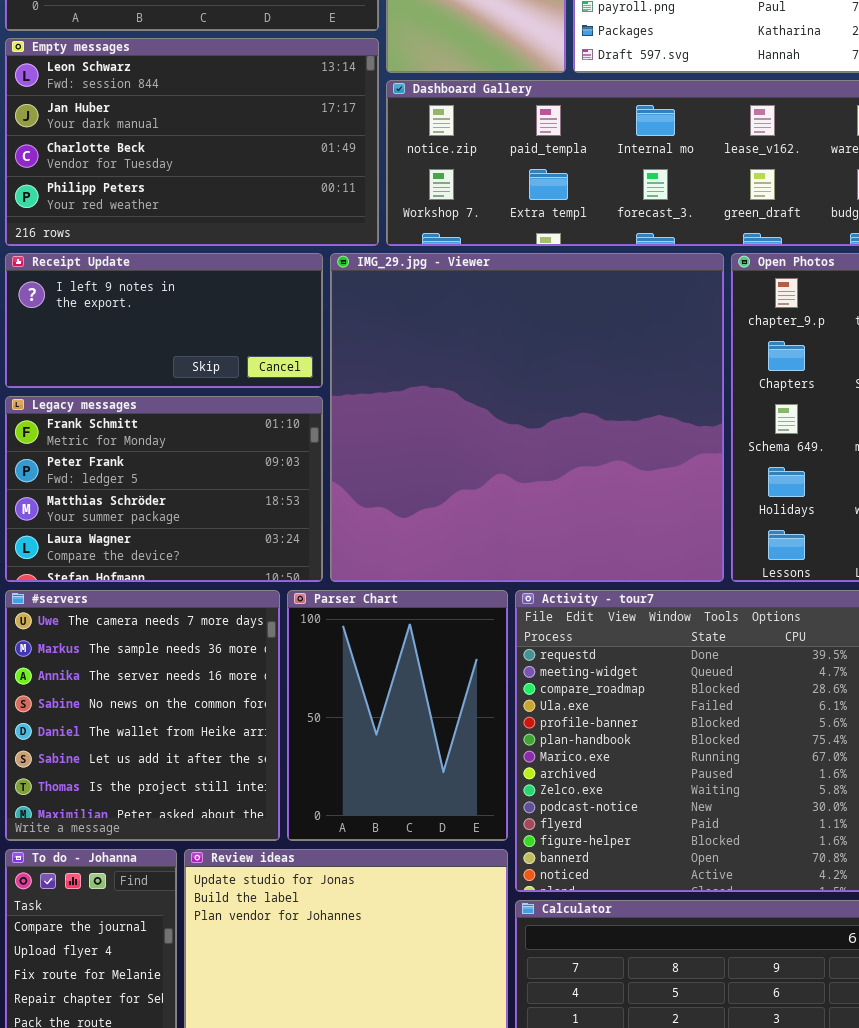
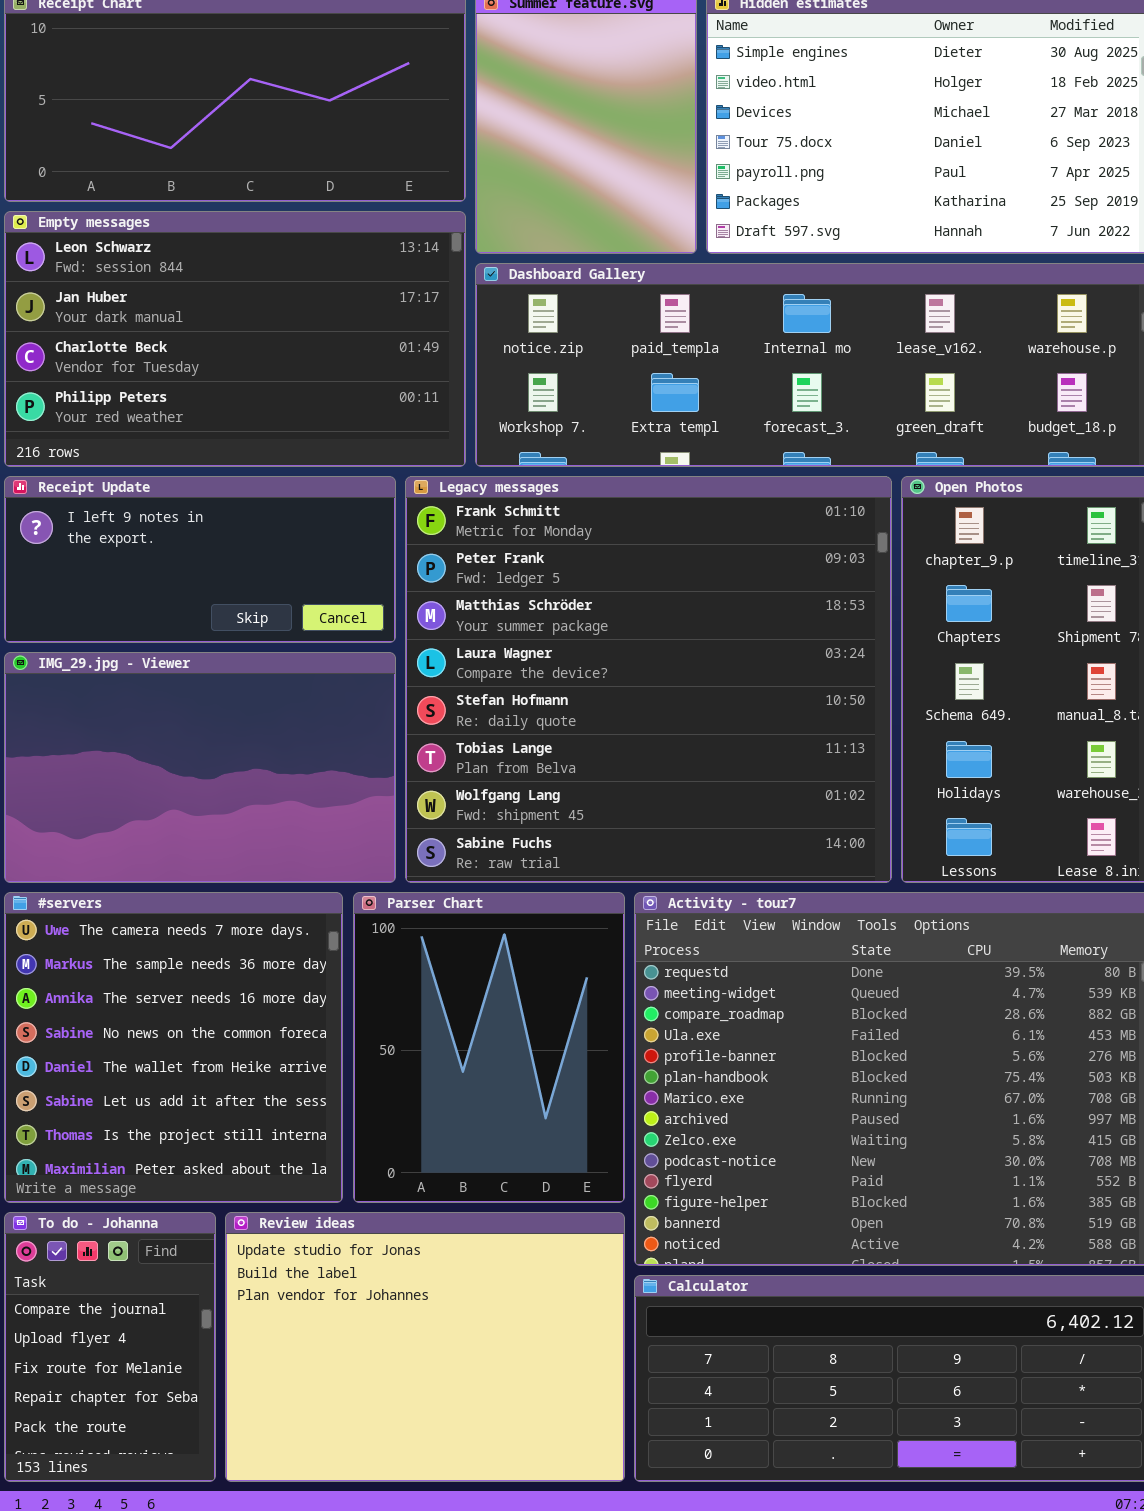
IMG_29.jpg - Viewer: [330,253,724,582] -> [4,652,396,883], moved, resized
Legacy messages: [5,396,323,582] -> [405,476,892,883], moved, resized

